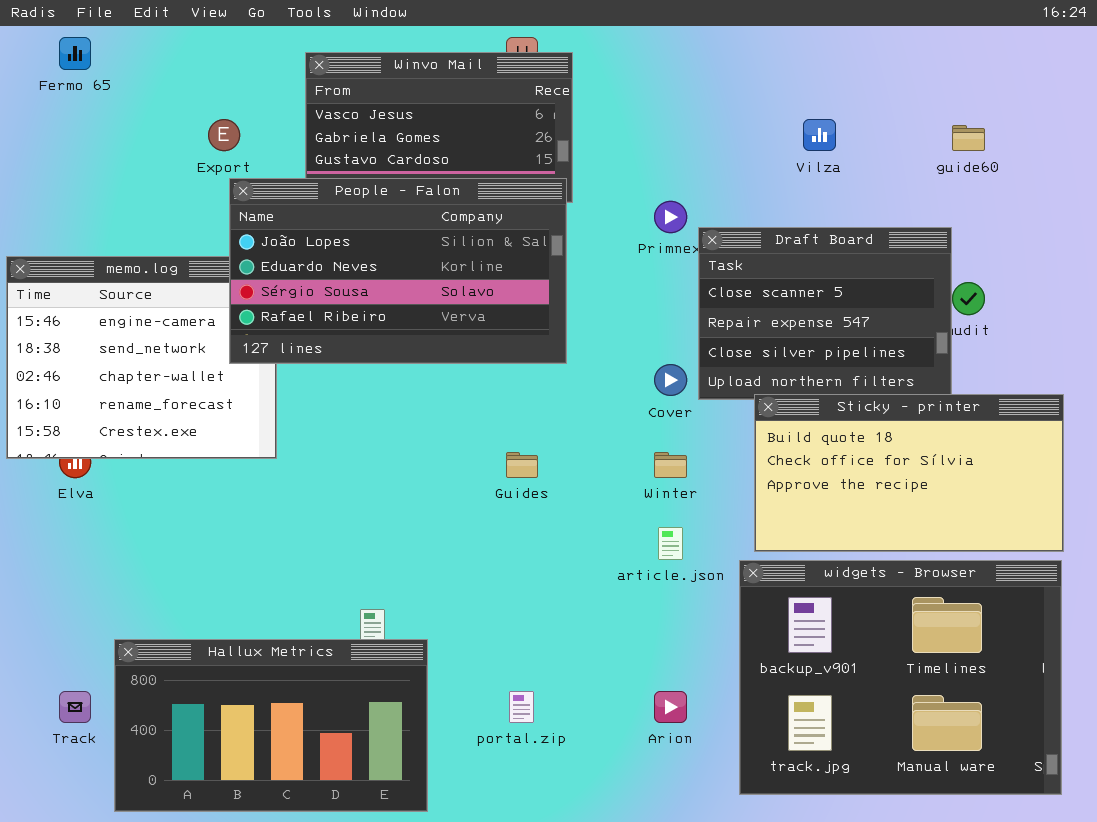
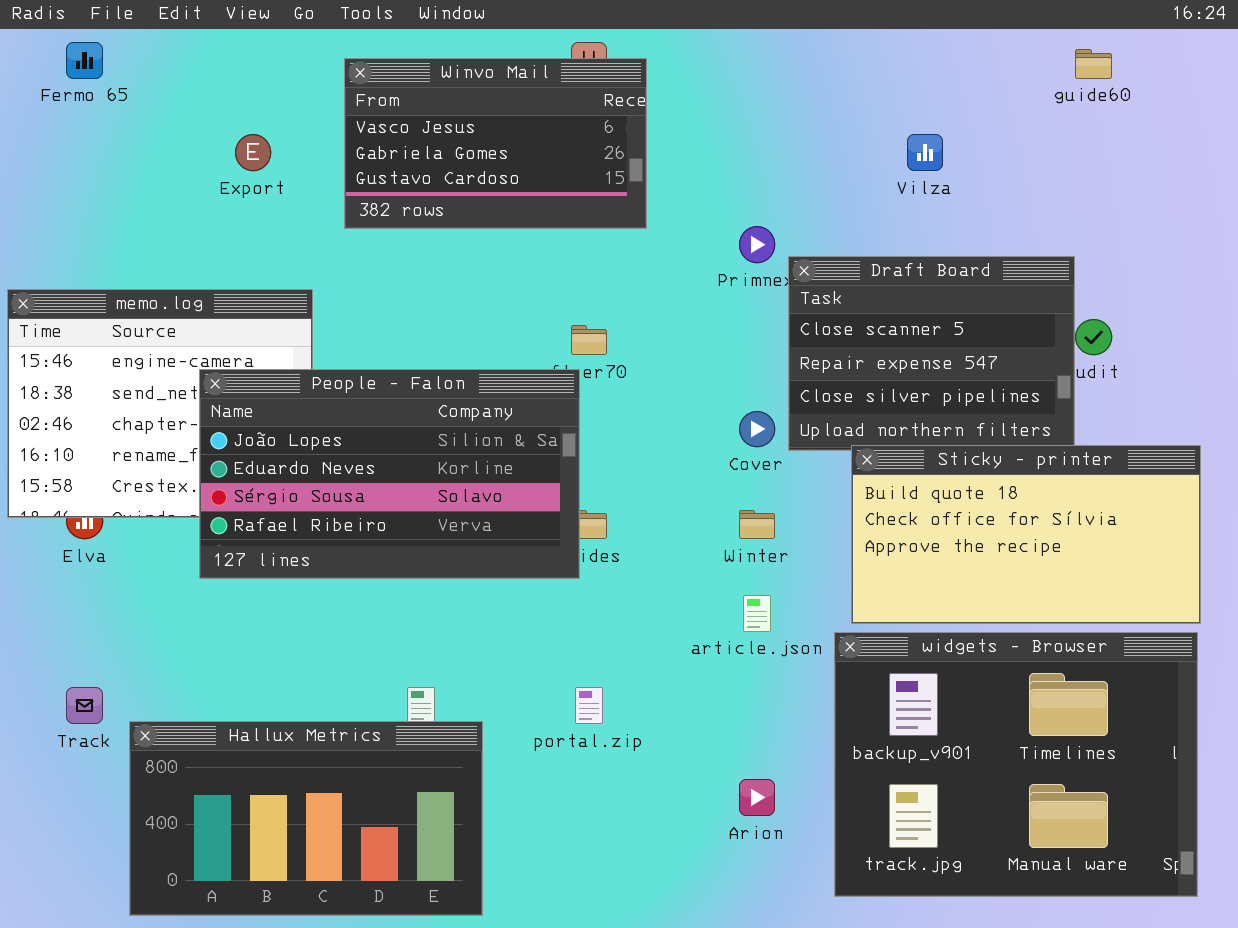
guide60: [952,125,985,151] -> [1075,49,1112,79], moved
People - Falon: [229,178,567,364] -> [199,369,580,579], moved
Track: [59,691,91,723] -> [66,687,103,724], moved
portal.zip: [509,691,534,723] -> [575,687,603,724], moved

